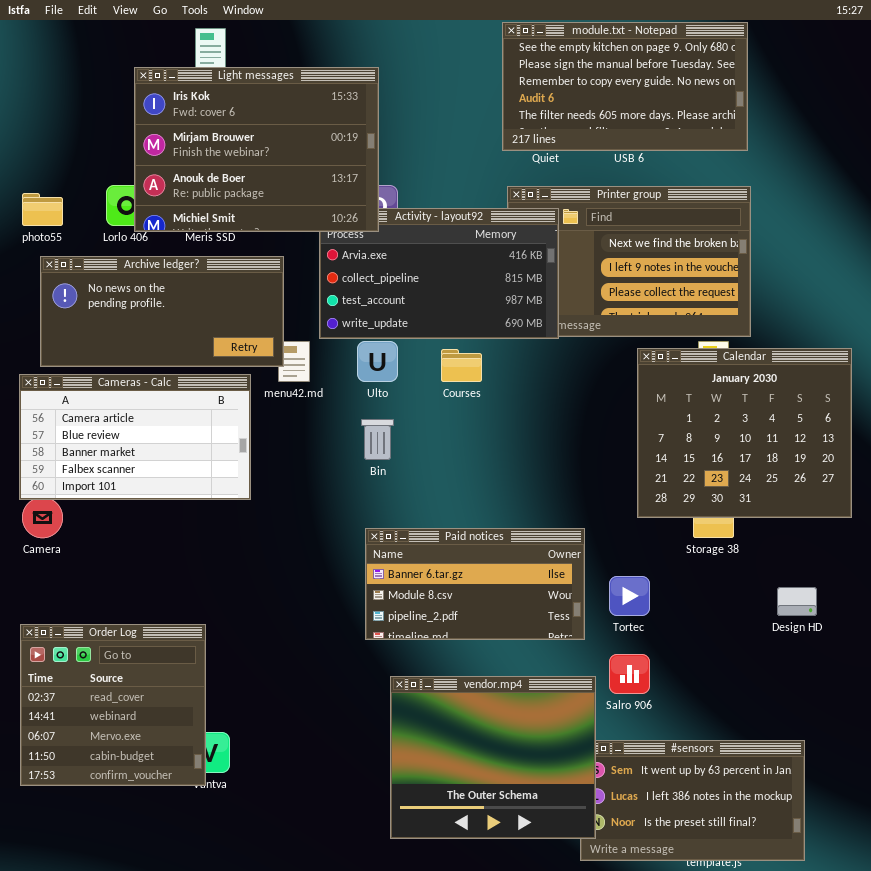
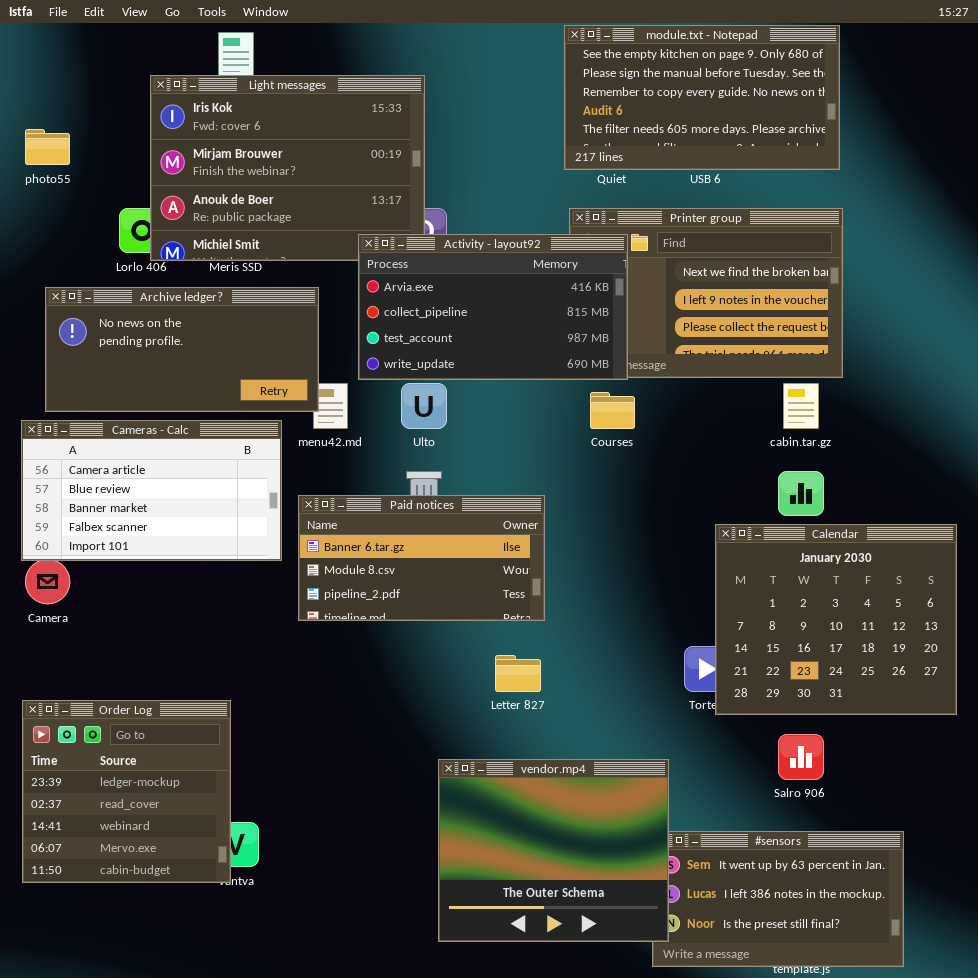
photo55: [22,193,63,226] -> [25,129,70,165], moved
Activity - layout92: [319,208,559,339] -> [358,234,628,380], raised
Calendar: [637,348,852,518] -> [715,524,957,715], moved
Courses: [441,349,482,382] -> [590,392,635,429], moved
Paid notices: [365,528,585,640] -> [298,495,545,621], moved
Order Log: [20,624,206,786] -> [22,700,231,883], scrolled up 1 row
Salro 906: [609,654,650,694] -> [778,734,824,780], moved

